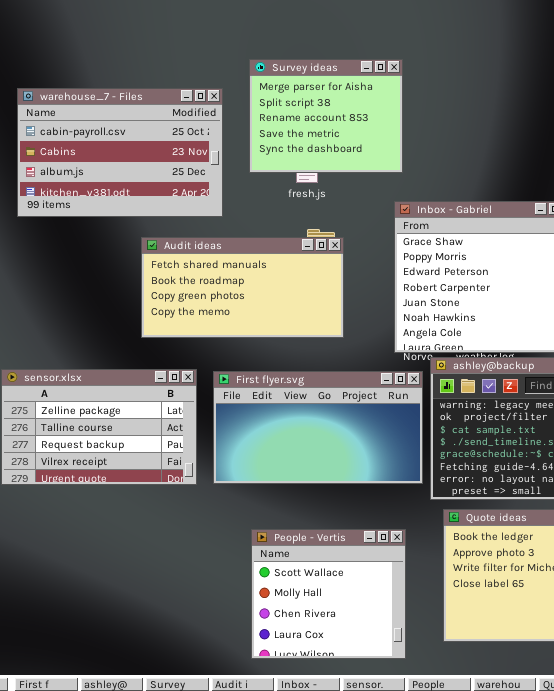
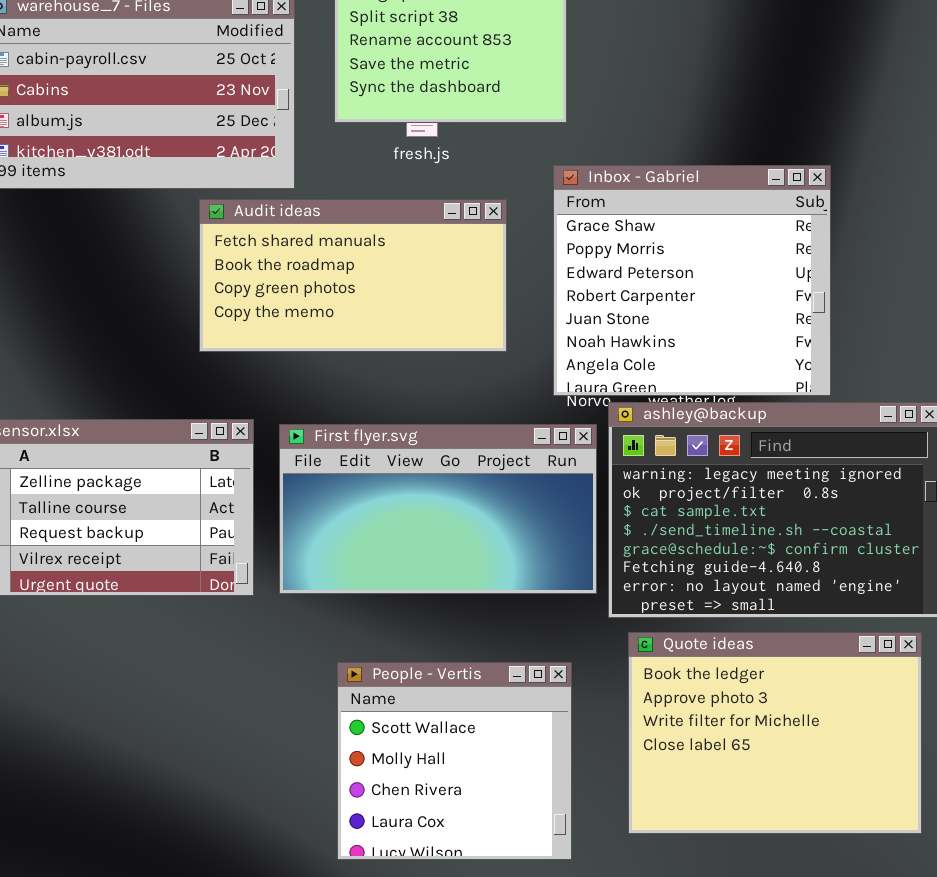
Audit ideas: [141,237,344,338] -> [199,199,507,352], moved

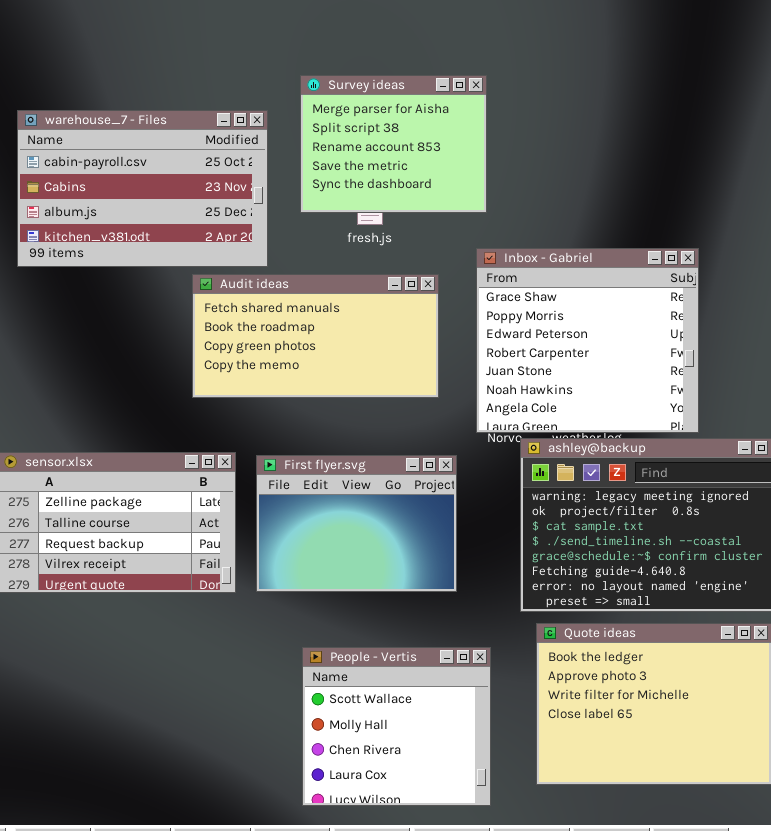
First flyer.svg: [279,424,597,594] -> [256,455,457,592], resized

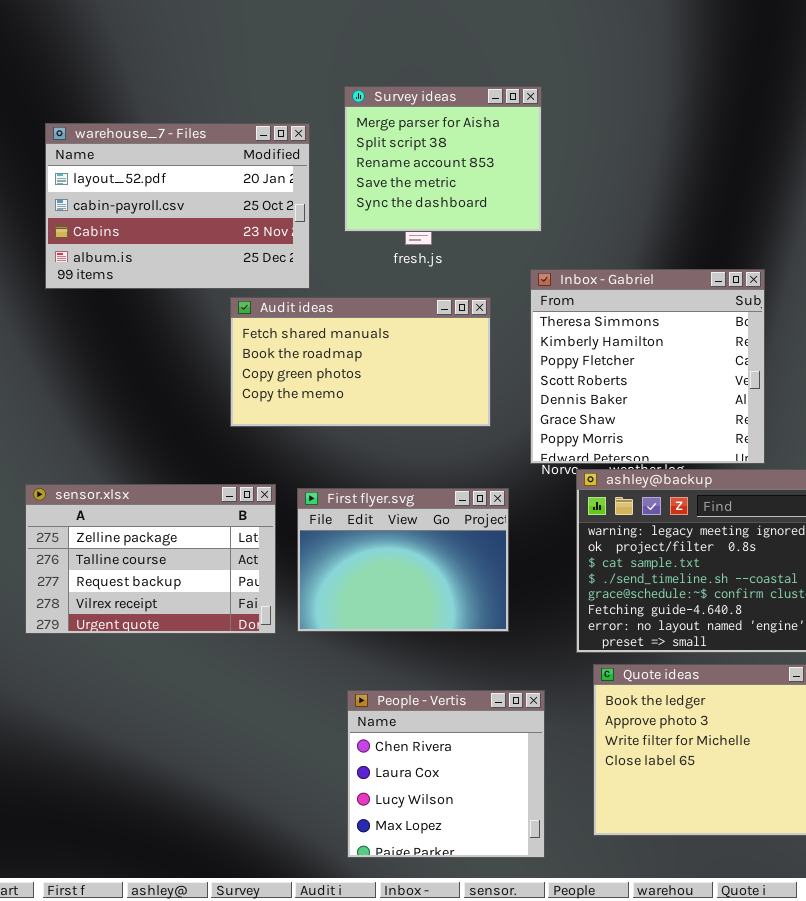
warehouse_7 - Files: [17,110,268,267] -> [45,123,310,289], scrolled up 1 row
Inbox - Gabriel: [476,248,699,433] -> [530,269,765,464], scrolled up 5 rows
People - Vertis: [302,647,491,806] -> [347,690,545,858], scrolled down 2 rows

